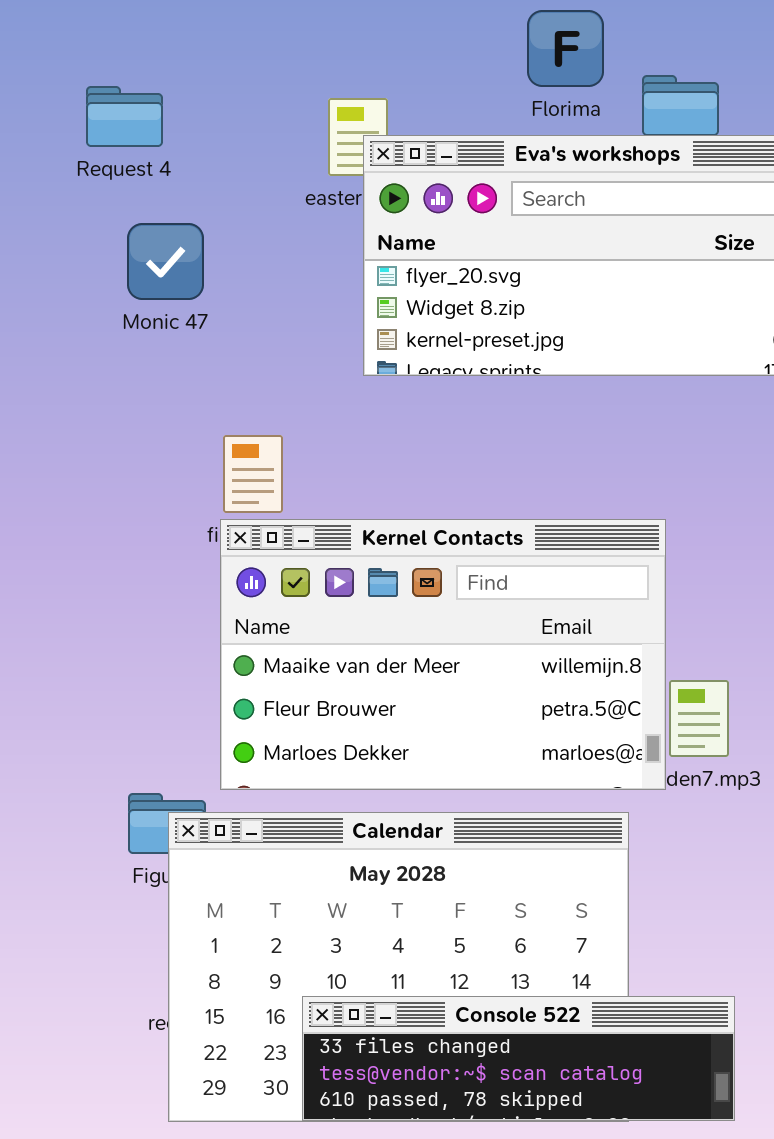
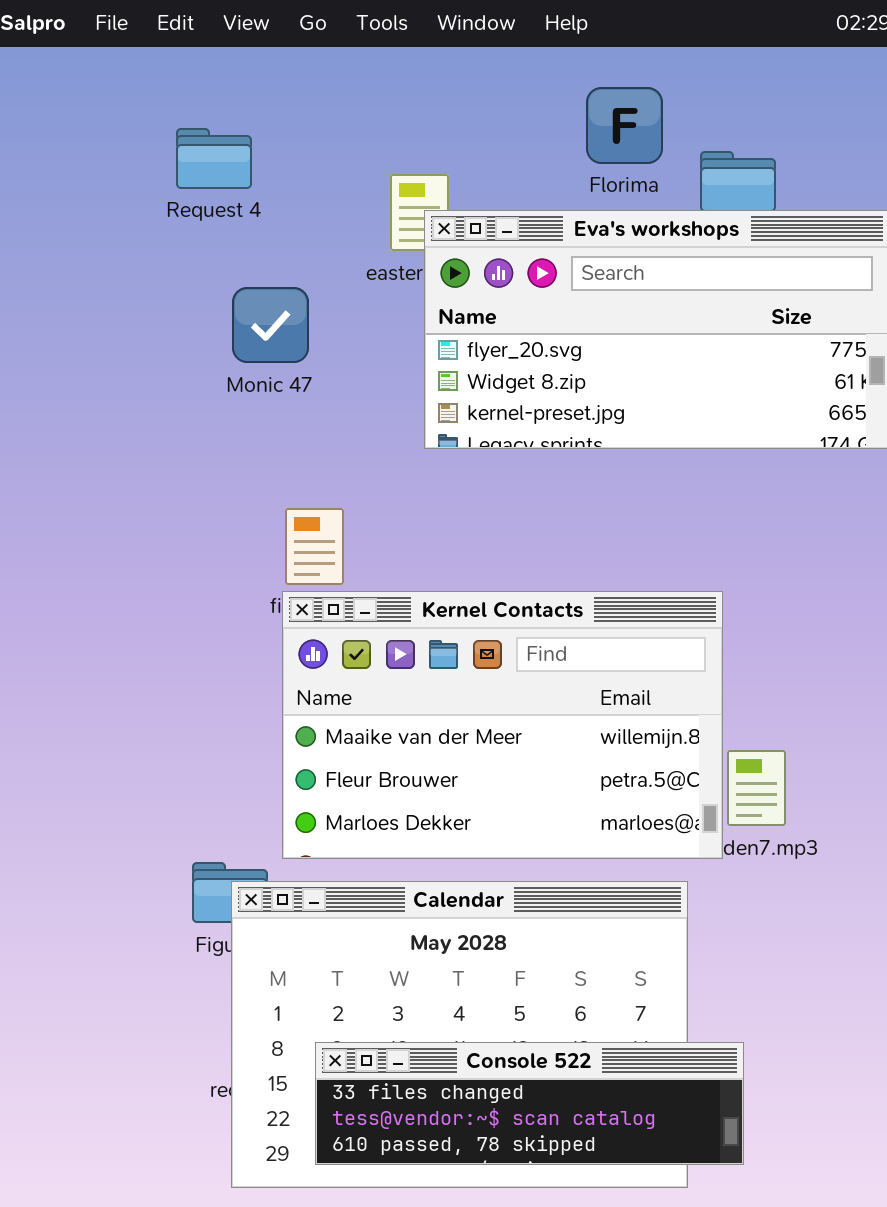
Request 4: [86,86,163,147] -> [176,128,252,189], moved
Monic 47: [127,223,204,300] -> [232,287,309,363], moved
Console 522: [302,996,735,1121] -> [315,1042,744,1165], moved

